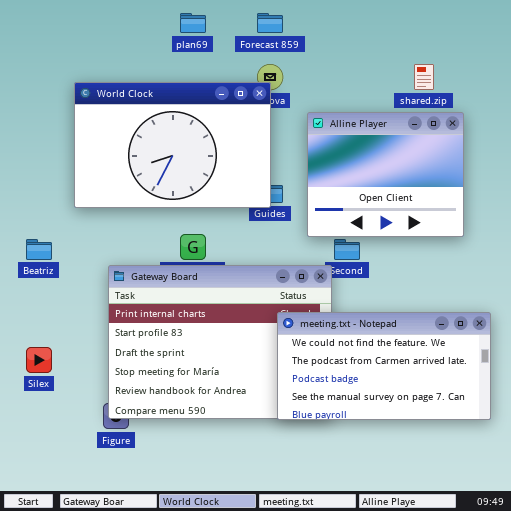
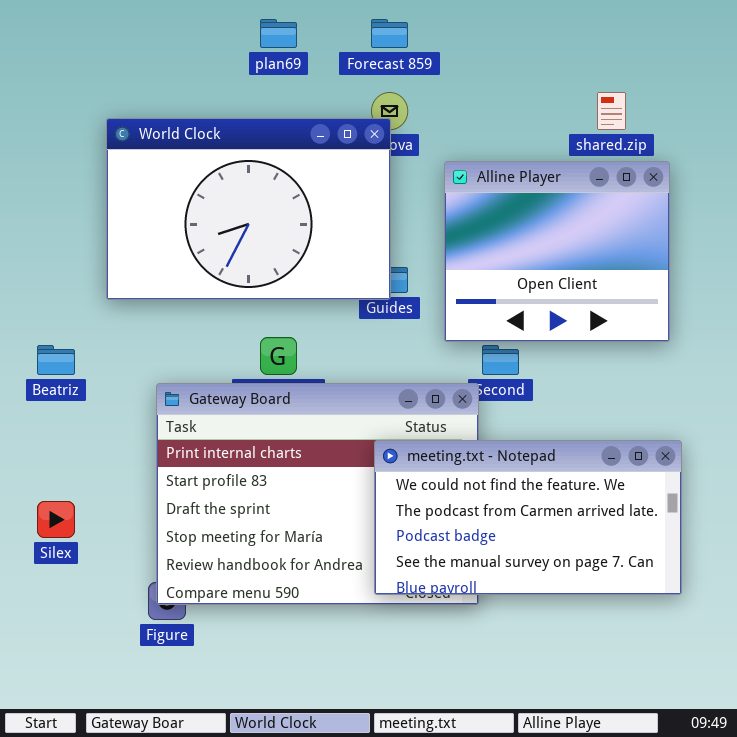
meeting.txt - Notepad: [277,312,491,420] -> [374,440,682,595], moved

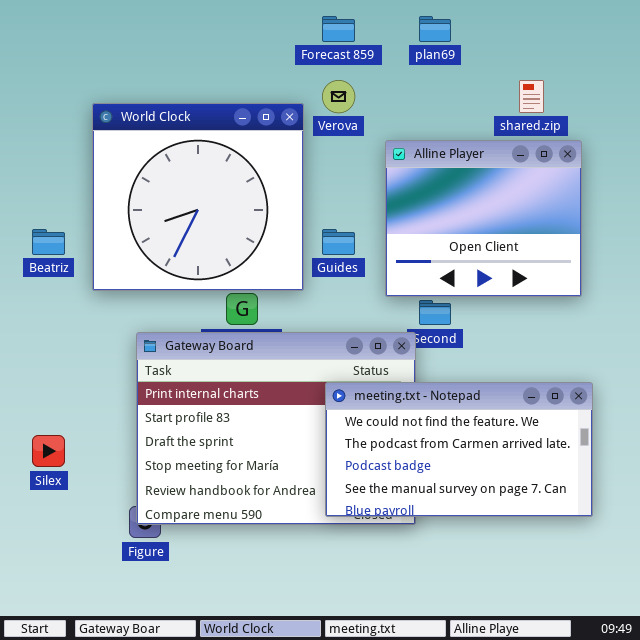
plan69: [260,19,297,48] -> [419,16,451,42], moved
World Clock: [106,118,391,300] -> [92,103,304,291], resized
Beatriz: [37,345,75,375] -> [32,229,65,255], moved

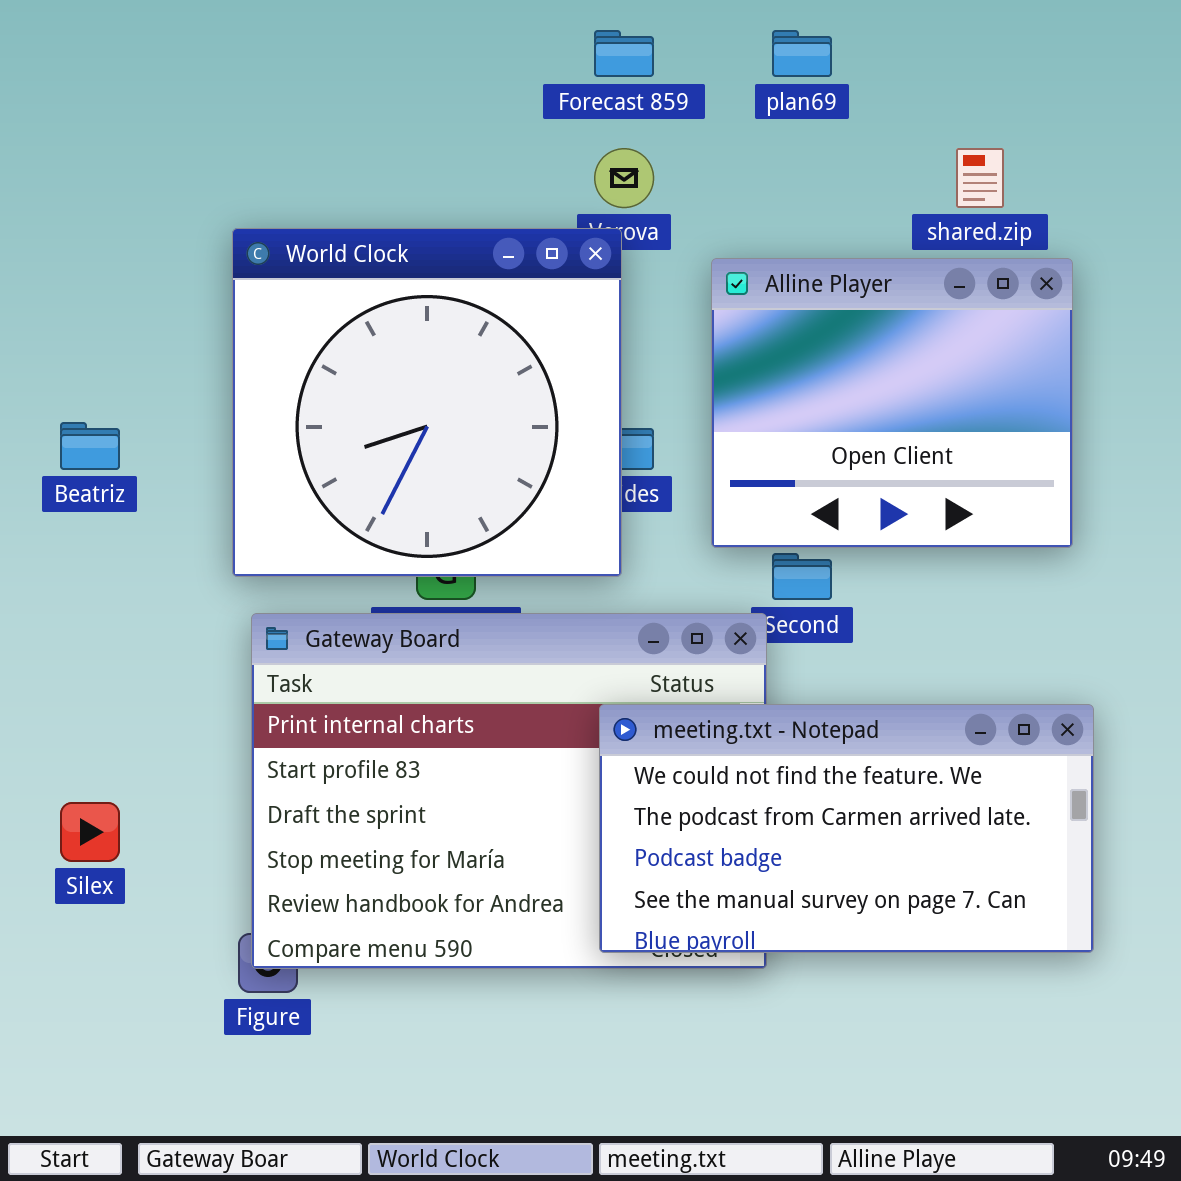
World Clock: [92,103,304,291] -> [232,228,622,577], moved

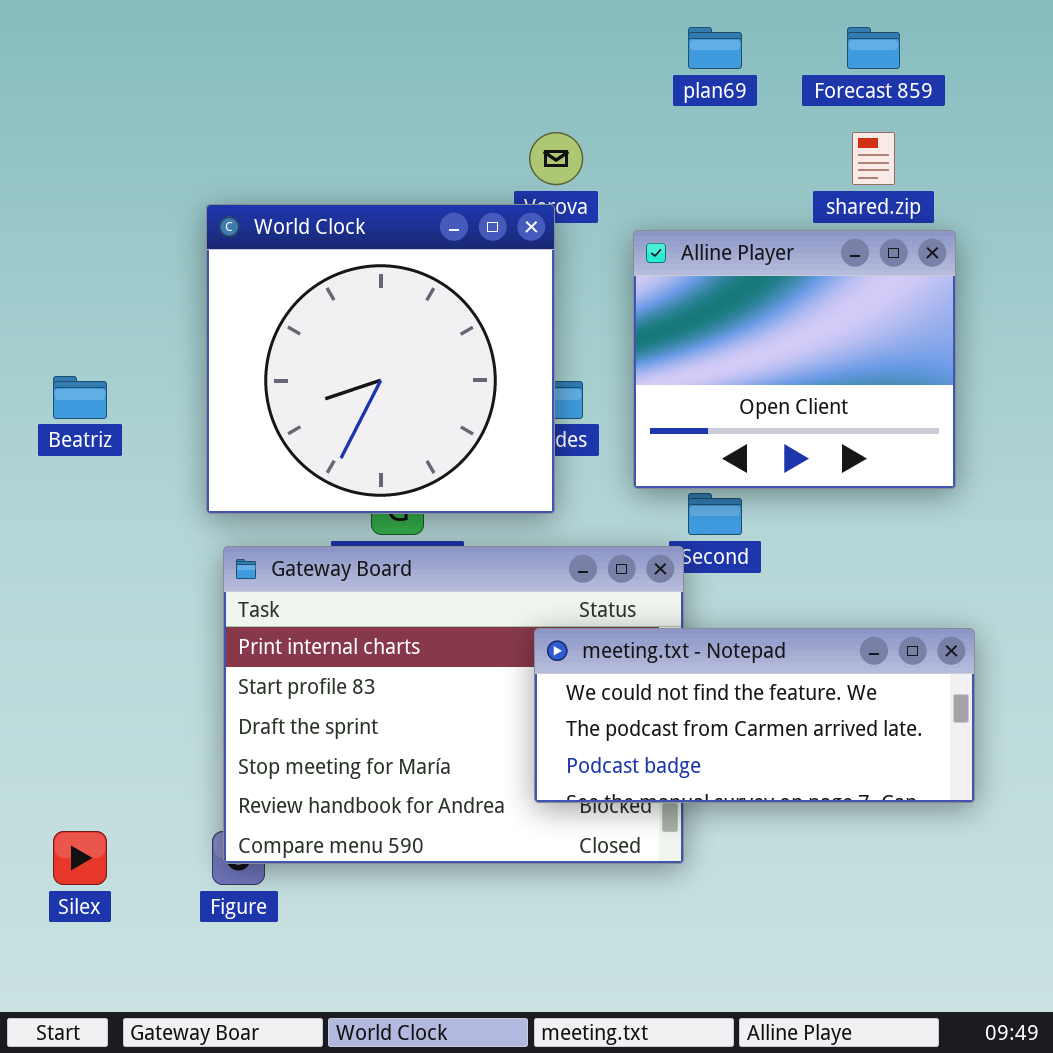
Forecast 859: [594,30,654,77] -> [847,27,900,69], moved
meeting.txt - Notepad: [599,704,1094,953] -> [534,628,975,803], resized
Silex: [60,802,120,862] -> [53,831,107,885], moved

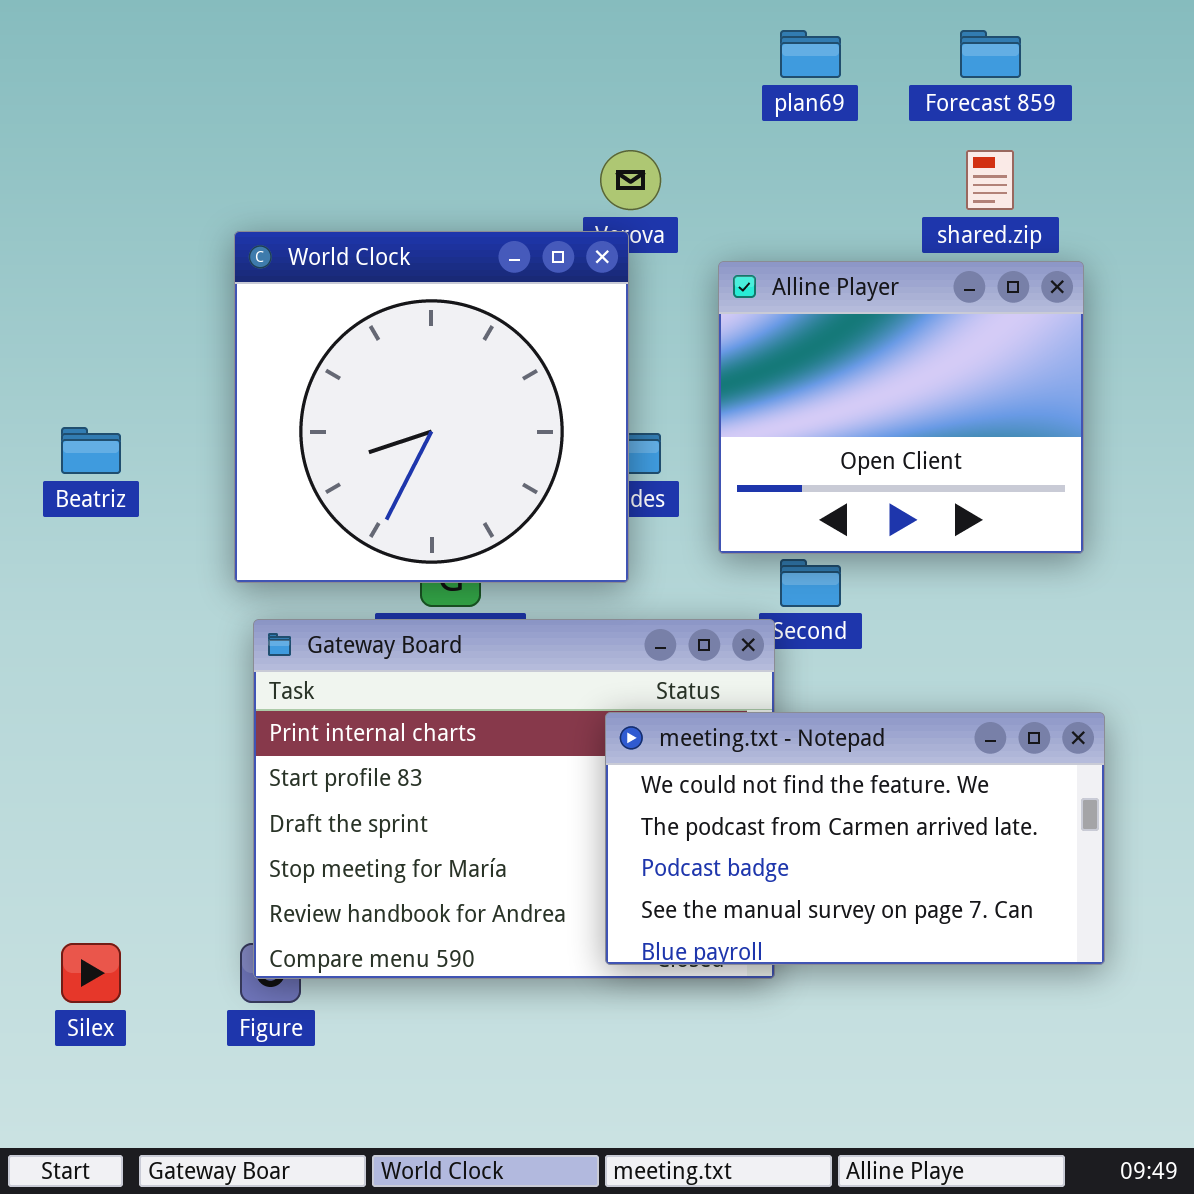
meeting.txt - Notepad: [534,628,975,803] -> [605,712,1105,965], resized

